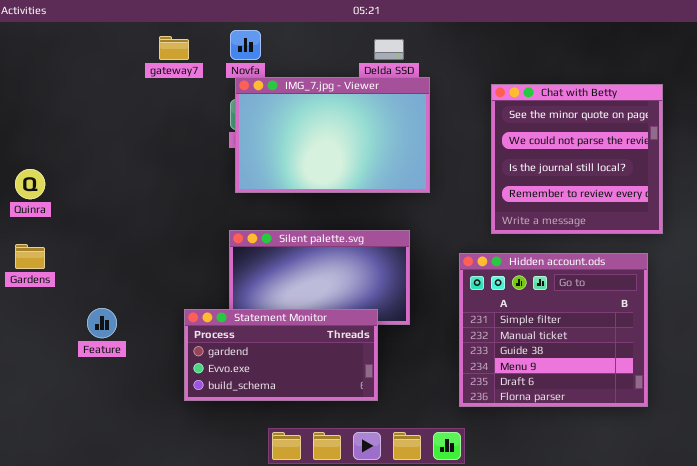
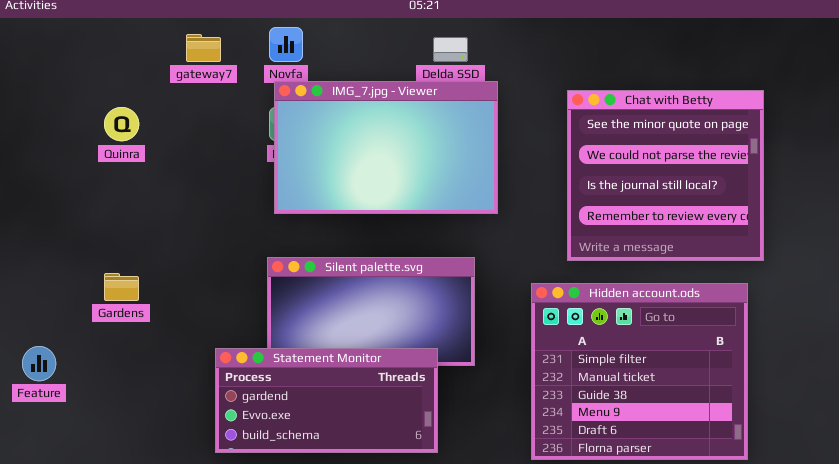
Quinra: [15,169,45,199] -> [104,107,139,141], moved
Gardens: [15,244,45,269] -> [104,273,139,301], moved
Feature: [87,308,117,338] -> [22,346,56,381], moved

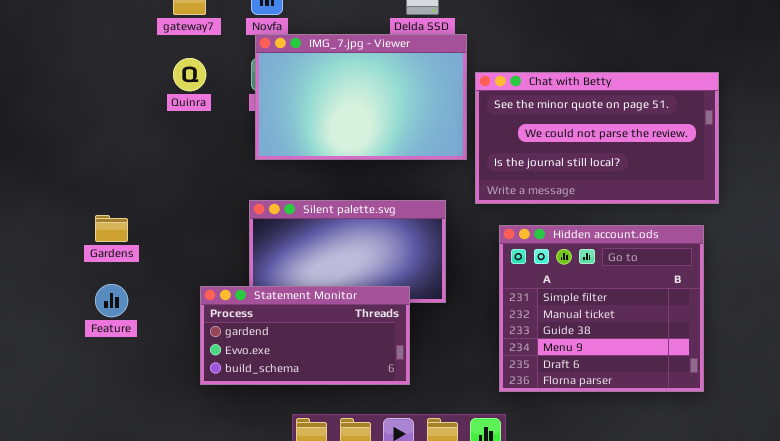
Chat with Betty: [567,90,764,261] -> [475,72,719,204], resized
Quinra: [104,107,139,141] -> [173,58,206,91], moved
Feature: [22,346,56,381] -> [95,284,128,317], moved

